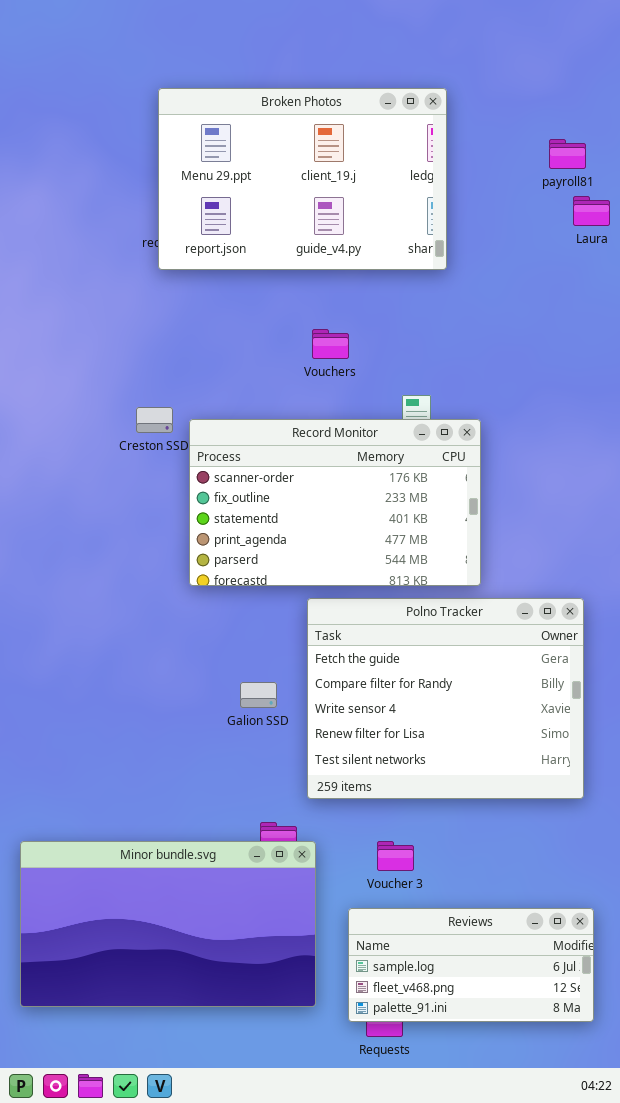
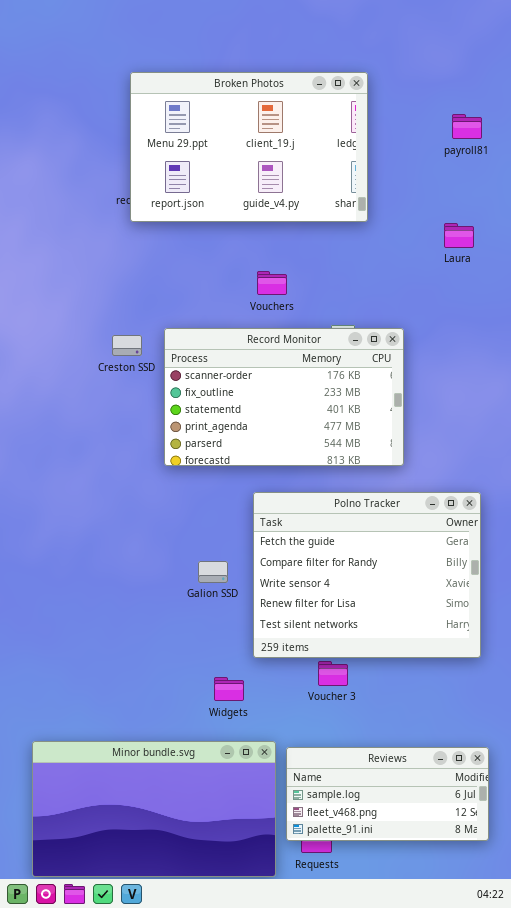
Laura: [573,196,610,226] -> [444,223,474,248], moved
Record Monitor: [189,419,481,586] -> [164,328,404,466], moved
Minor bundle.svg: [20,841,316,1007] -> [32,741,276,877], moved
Voucher 3: [377,841,414,871] -> [318,661,348,686], moved

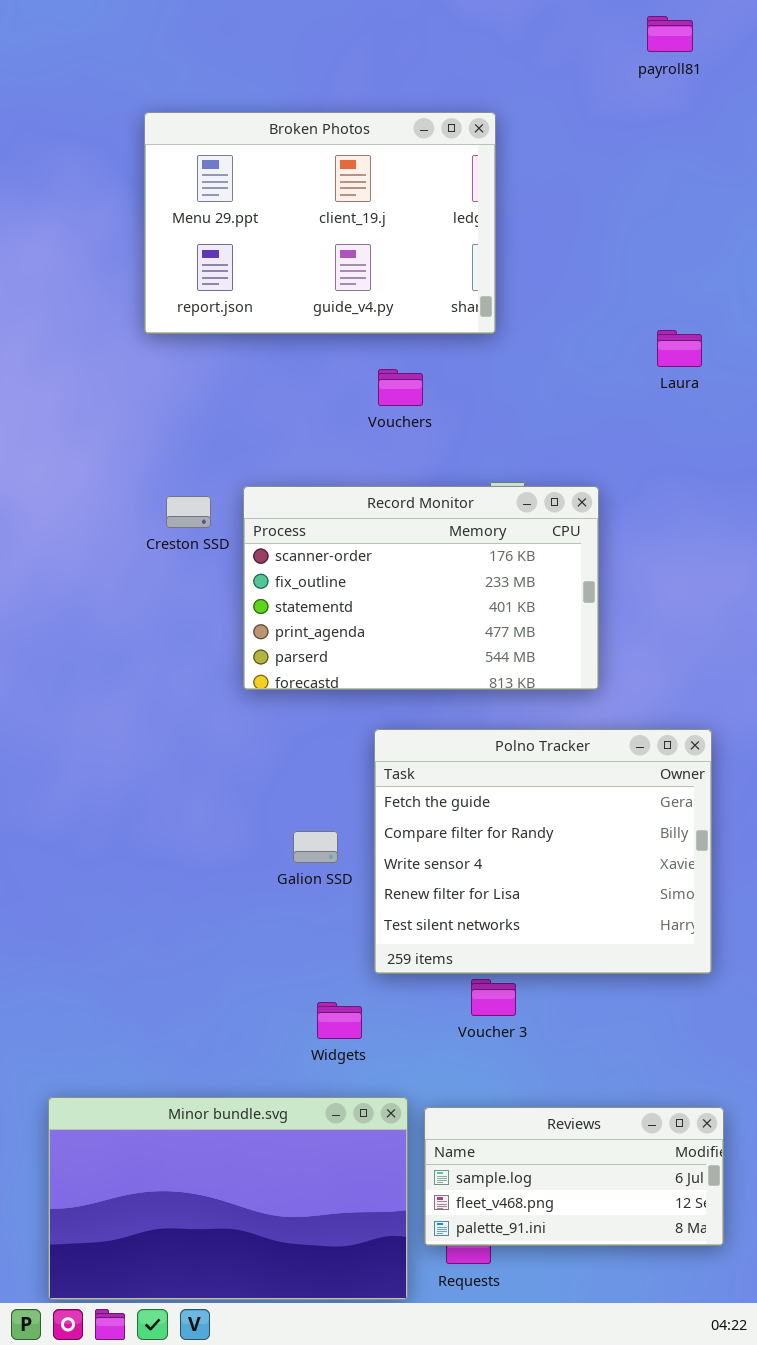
Broken Photos: [130,72,368,222] -> [144,112,496,334], moved
payroll81: [452,114,482,139] -> [647,16,693,52], moved
Vouchers: [257,271,287,295] -> [378,369,423,406], moved

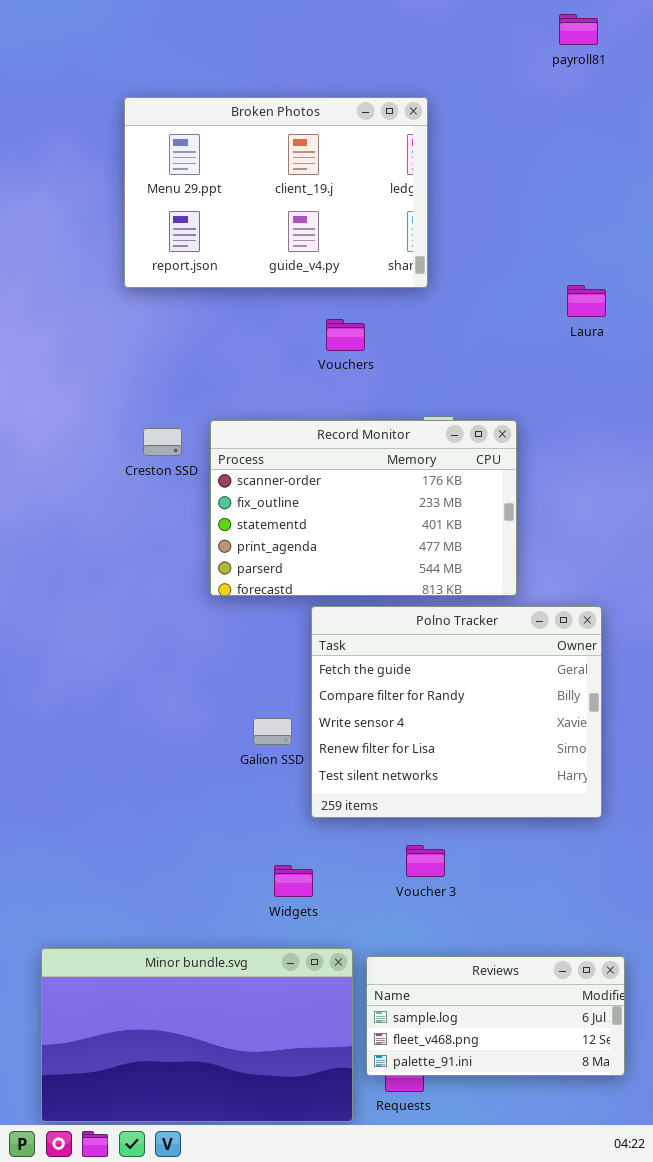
Polno Tracker: [374,729,712,974] -> [311,606,602,818], moved

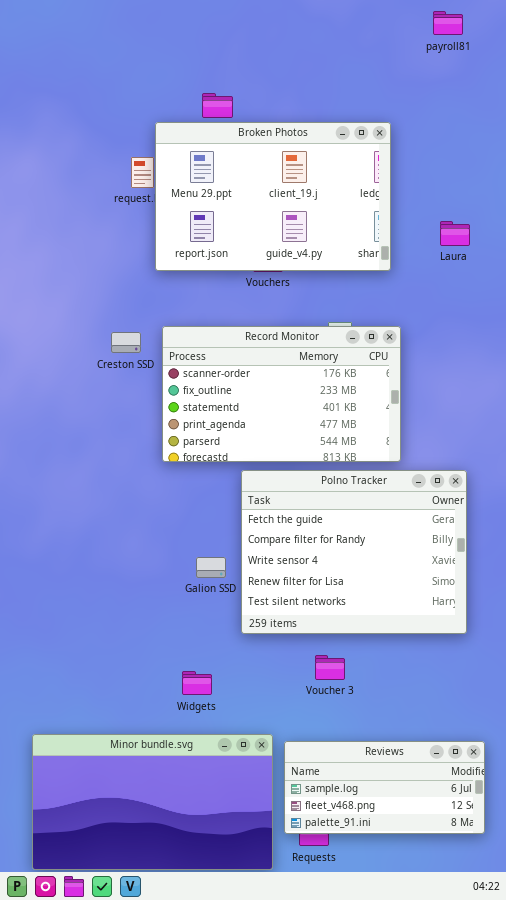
Broken Photos: [124,97,428,288] -> [155,122,391,271], moved
Widgets: [274,865,313,897] -> [182,671,212,695], moved

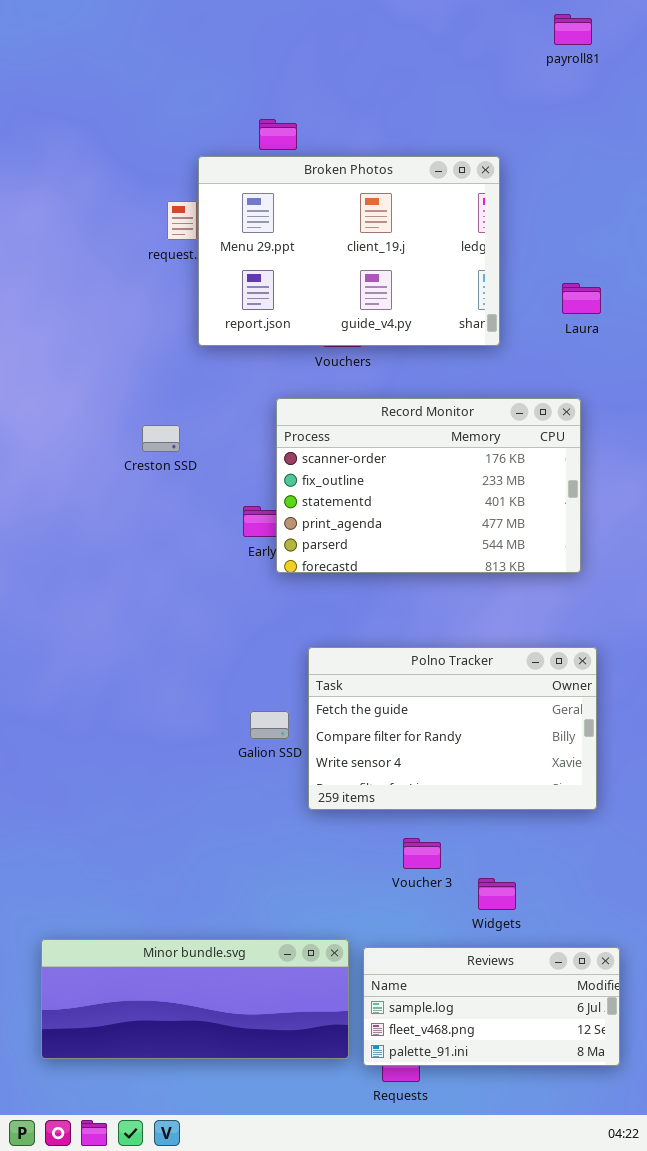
Record Monitor: [162,326,401,462] -> [276,398,581,573], moved
Polno Tracker: [241,470,467,634] -> [308,647,597,810], resized
Widgets: [182,671,212,695] -> [478,878,516,910], moved
Minor bundle.svg: [32,734,273,870] -> [41,939,349,1059], resized

